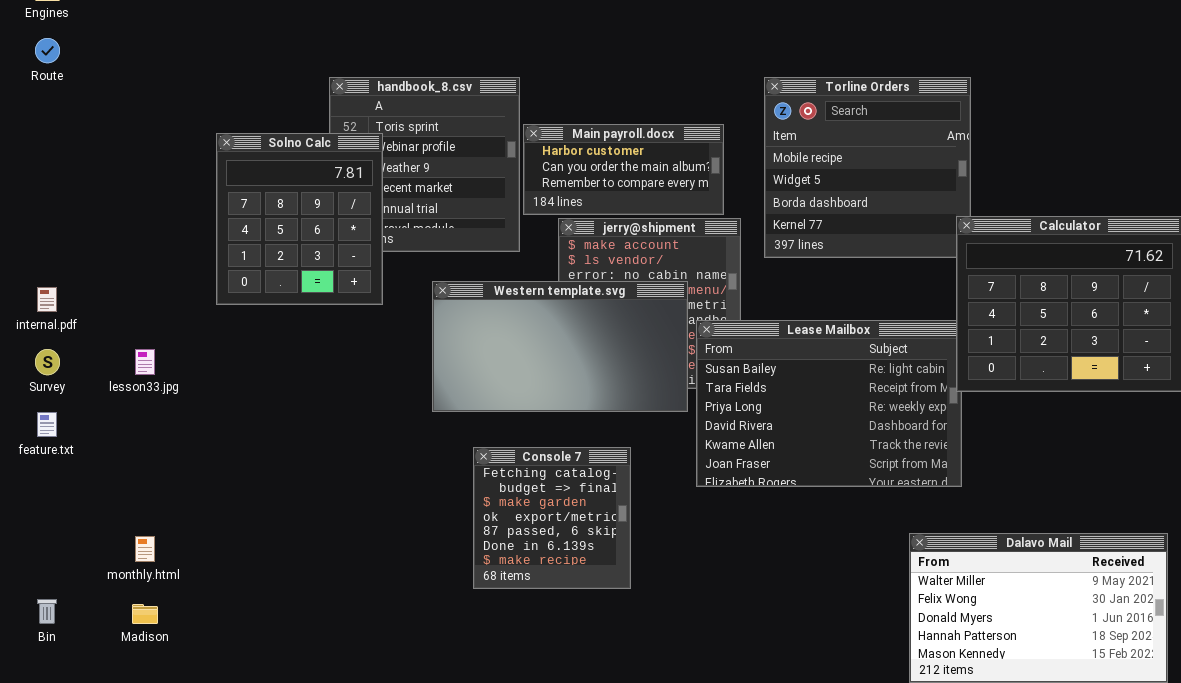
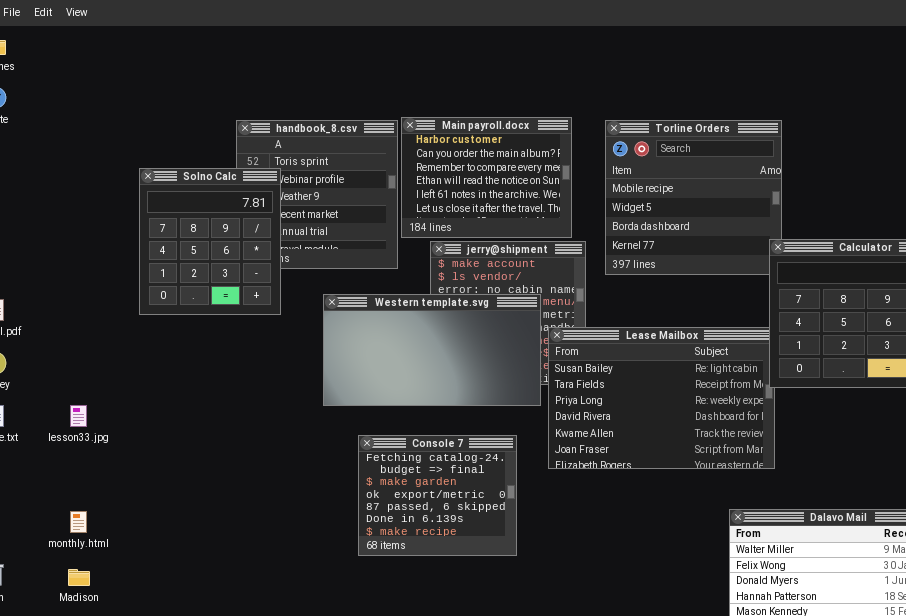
Main payroll.docx: [523,124,724,215] -> [401,117,572,238], resized
lesson33.jpg: [135,349,155,375] -> [70,405,87,427], moved
Console 7: [473,447,631,589] -> [358,435,517,556], resized

